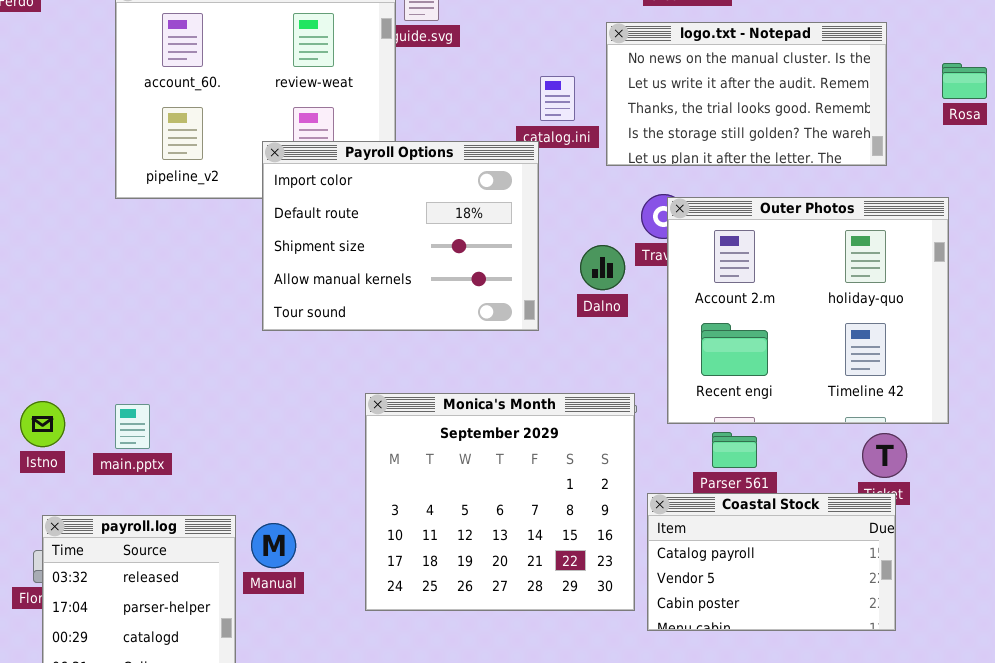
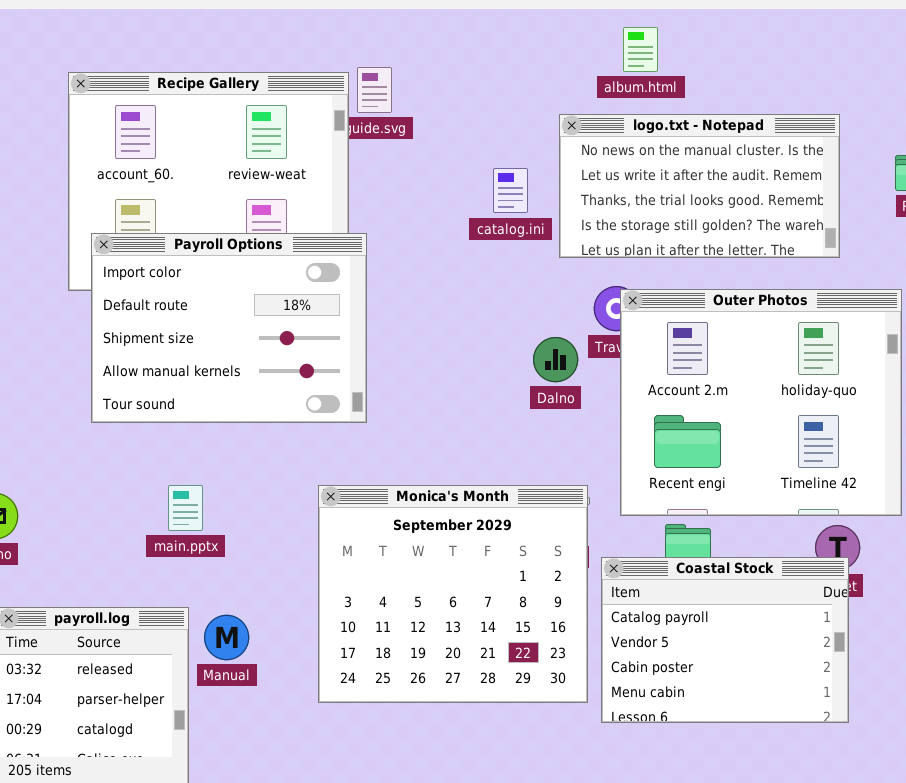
Payroll Options: [262,141,539,331] -> [91,233,367,423], moved
main.pptx: [115,404,150,449] -> [168,485,203,531], moved
Coastal Stock: [647,493,896,631] -> [601,557,849,723], resized

